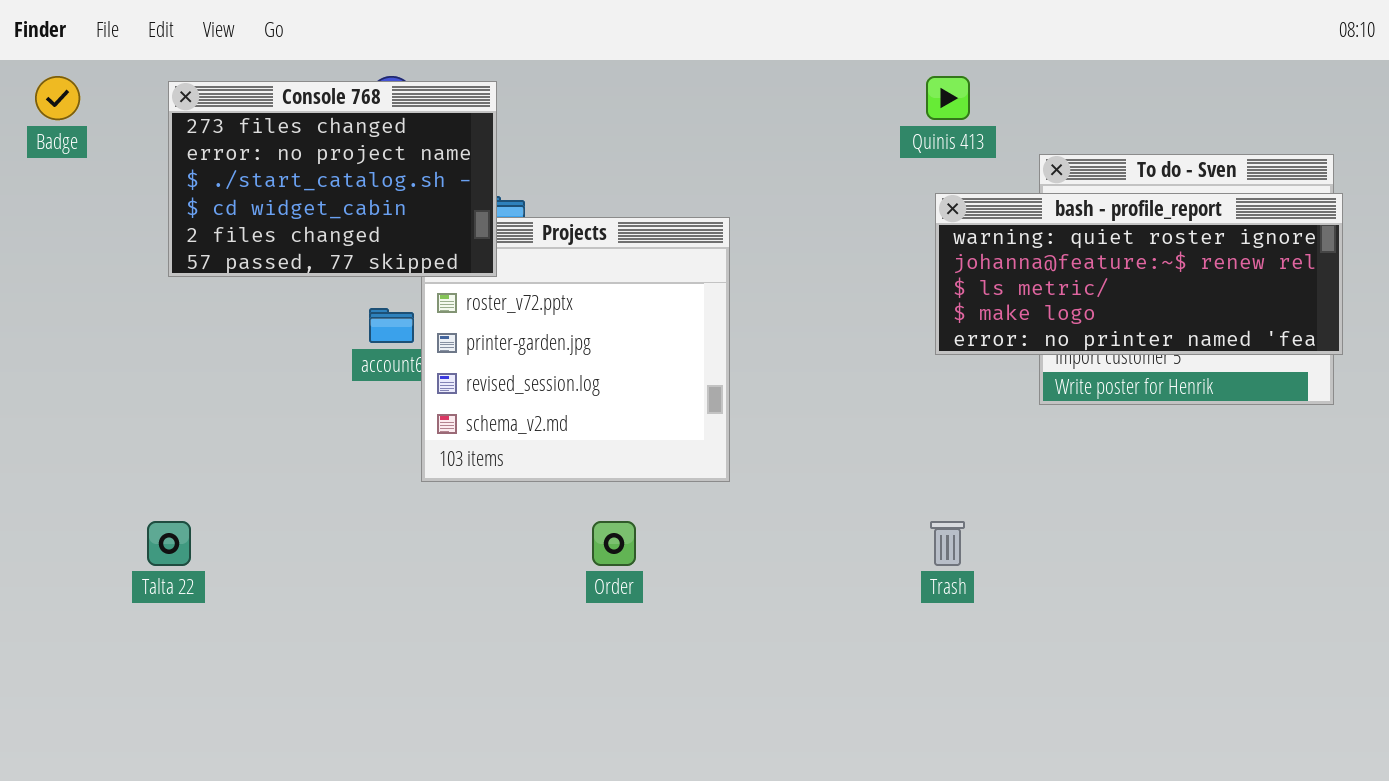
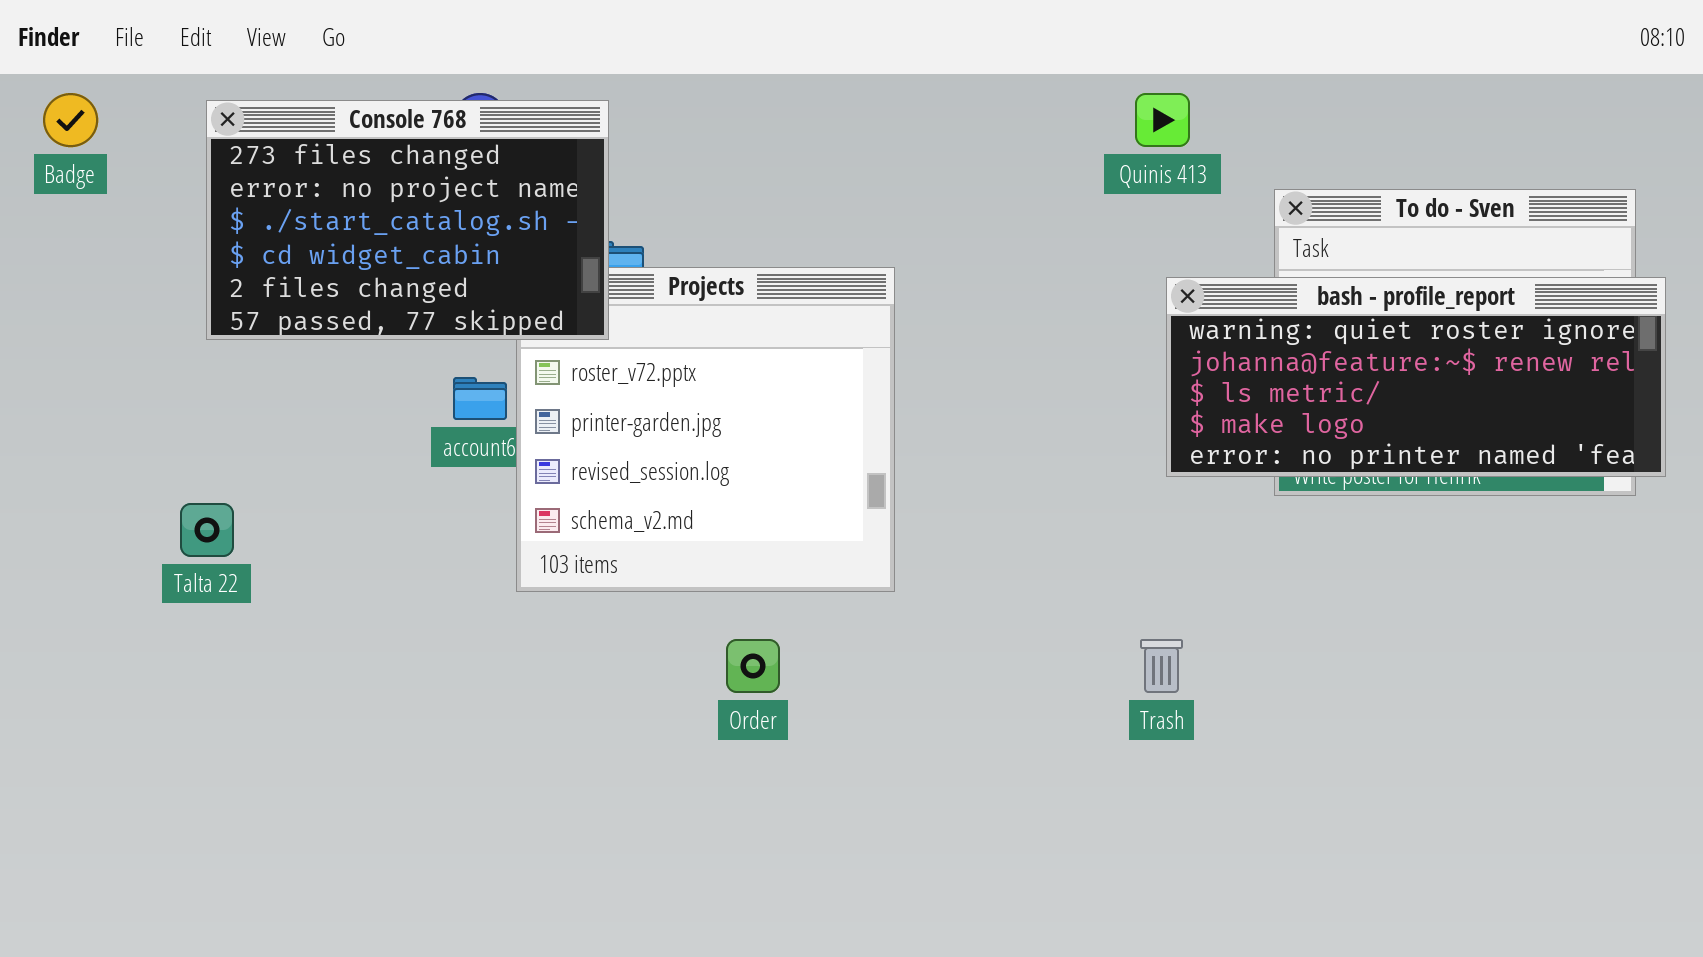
bash - profile_report: [935,193,1343,355] -> [1166,277,1666,477], moved
Talta 22: [147,521,191,566] -> [180,503,234,557], moved

